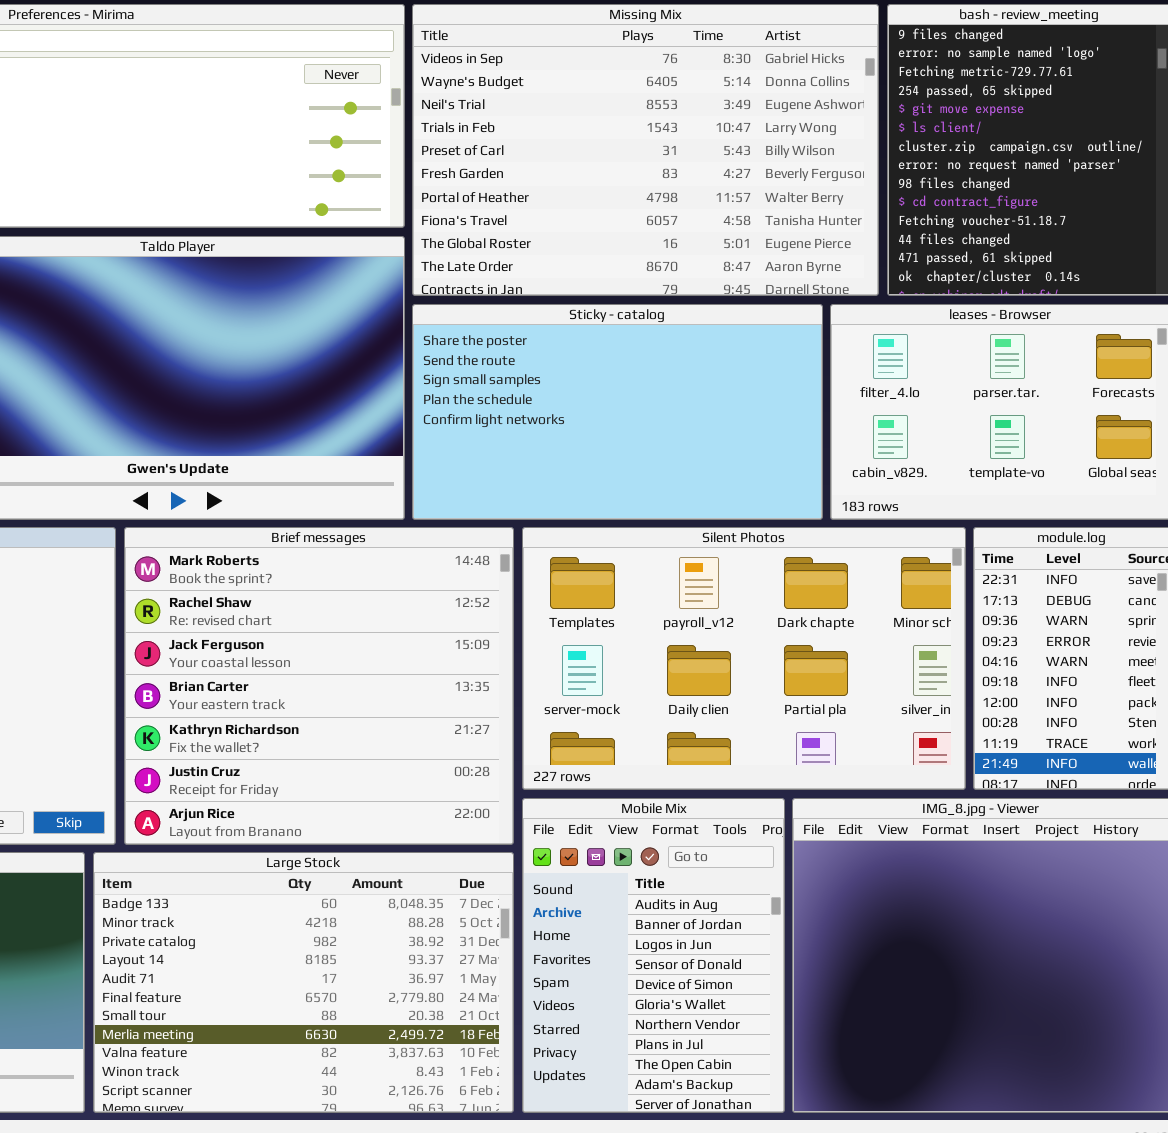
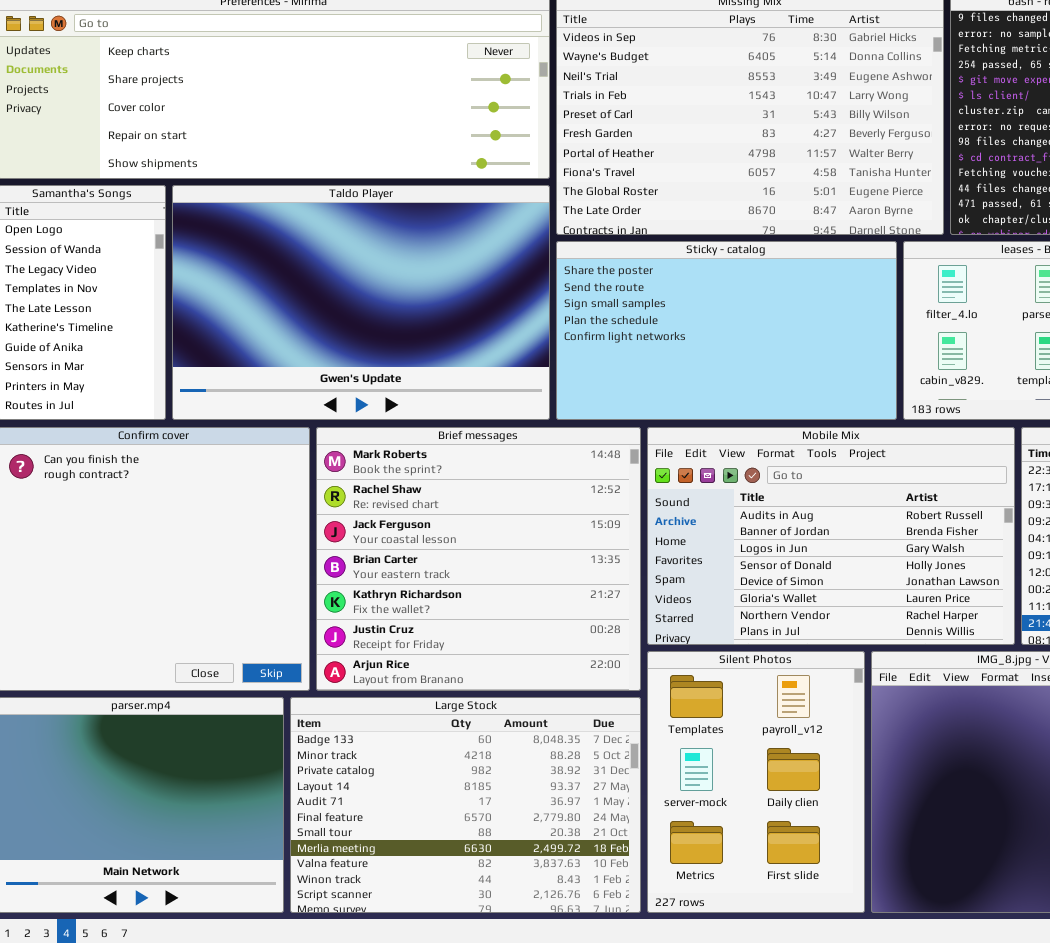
Silent Photos: [522,527,966,790] -> [647,651,865,913], moved, resized
Mobile Mix: [522,798,785,1113] -> [647,427,1015,645], moved, resized

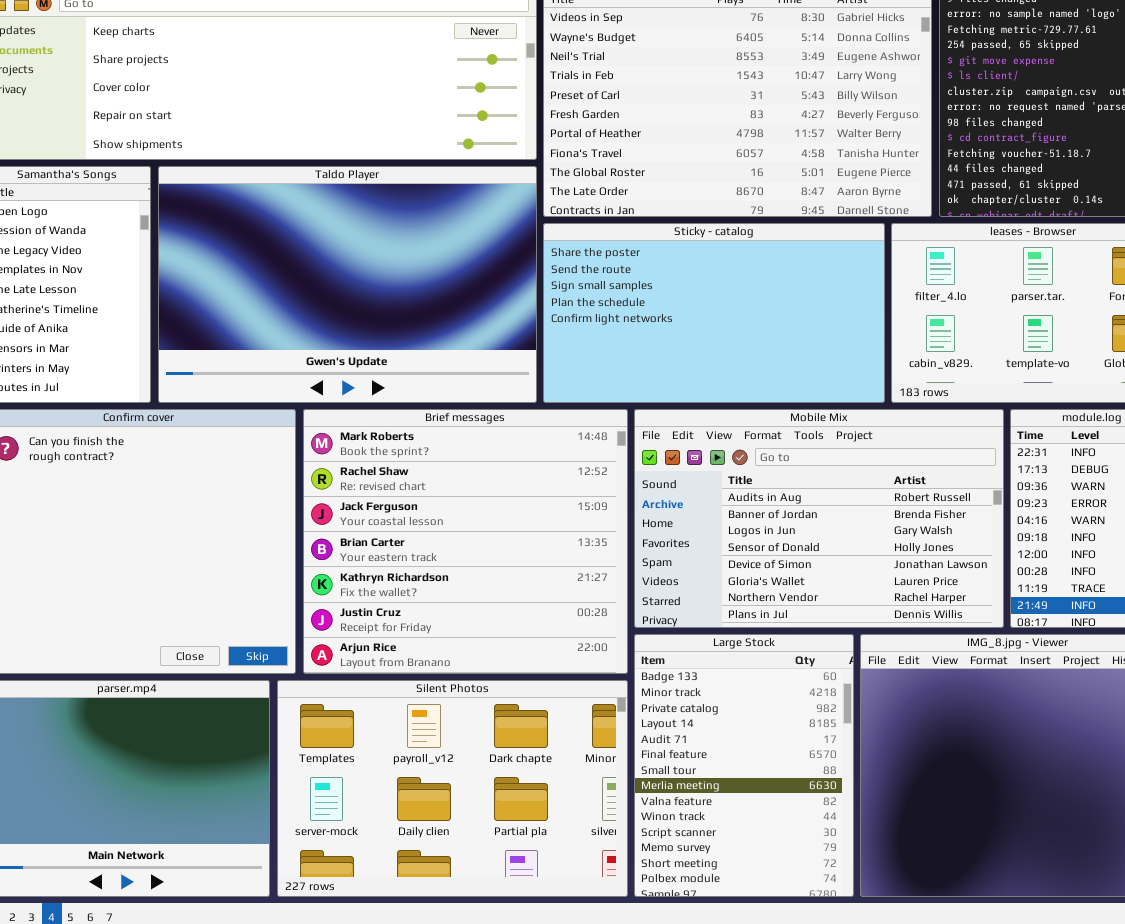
Silent Photos: [647,651,865,913] -> [277,680,628,897], moved, resized
Large Stock: [290,697,641,913] -> [634,634,854,897], moved, resized

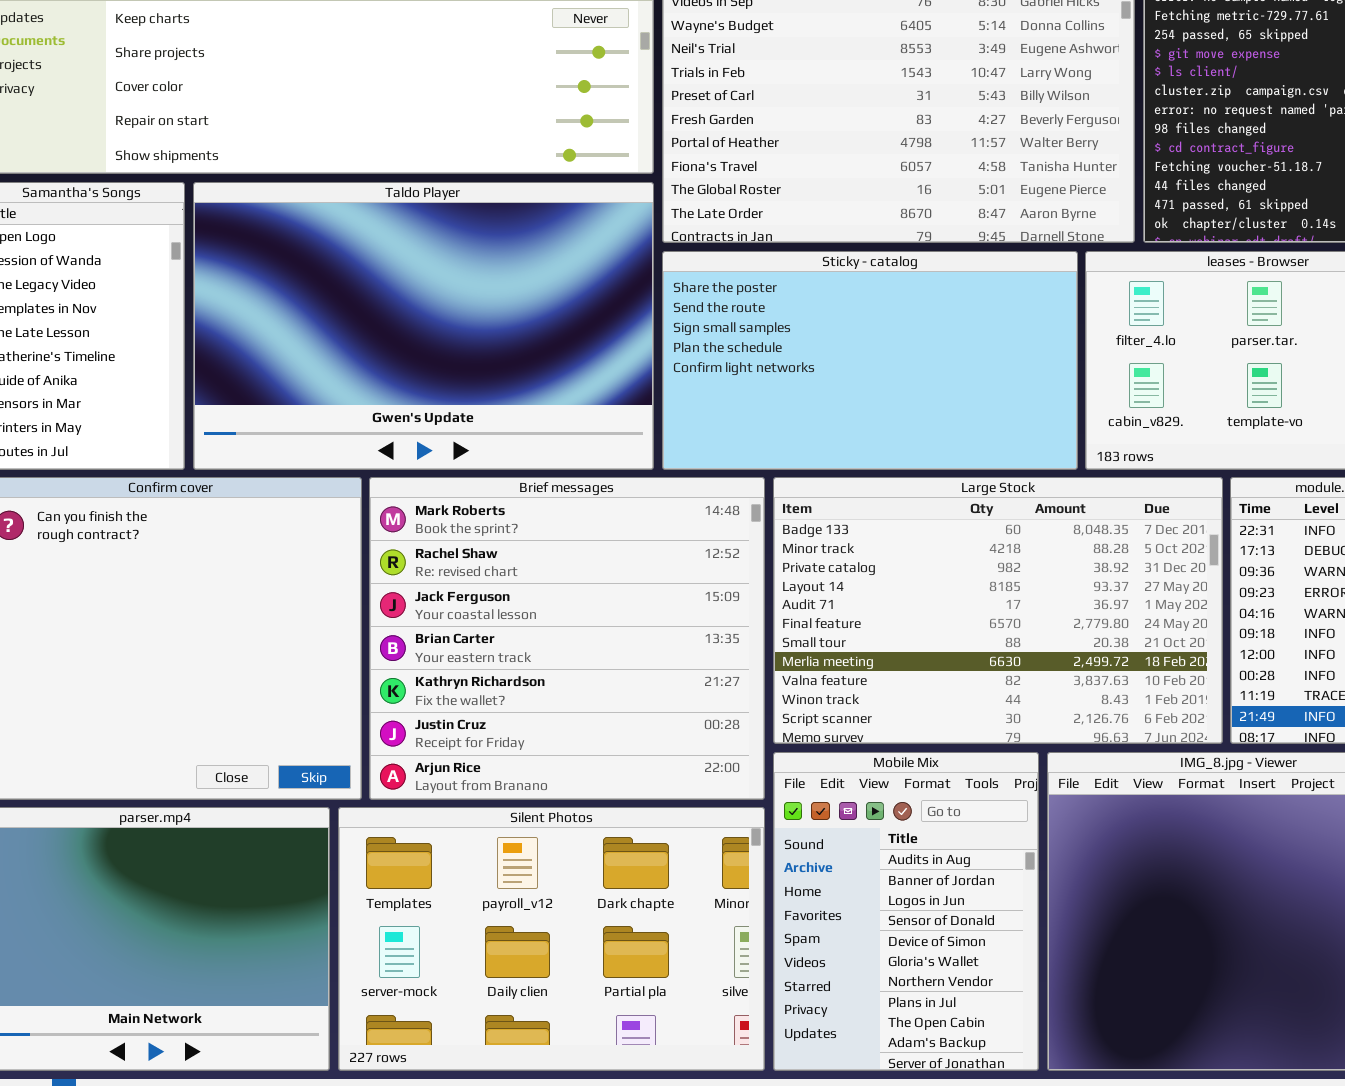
Mobile Mix: [634,409,1004,628] -> [773,752,1039,1071], moved, resized
Large Stock: [634,634,854,897] -> [773,477,1223,744], moved, resized

